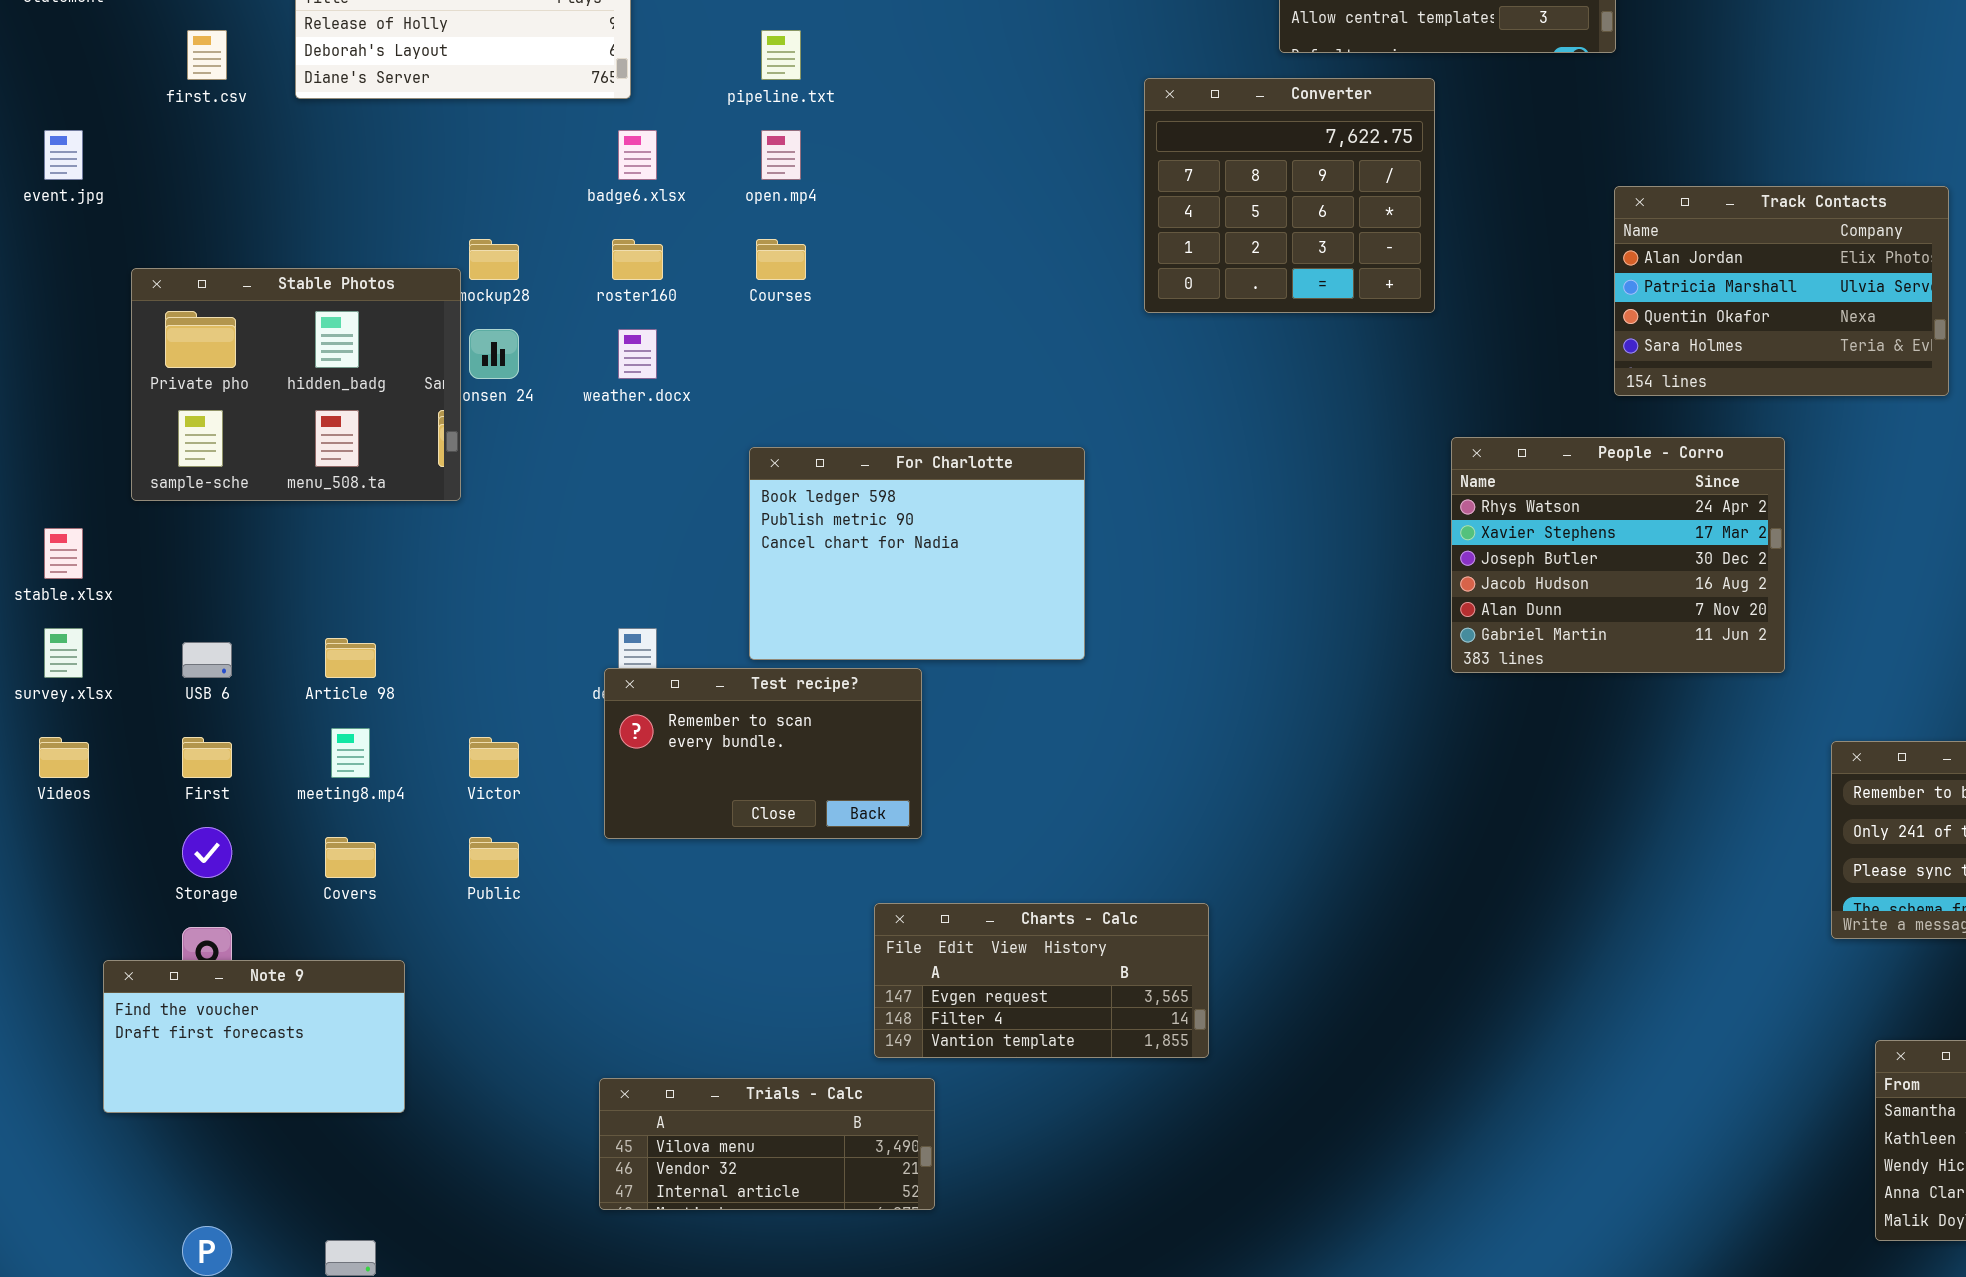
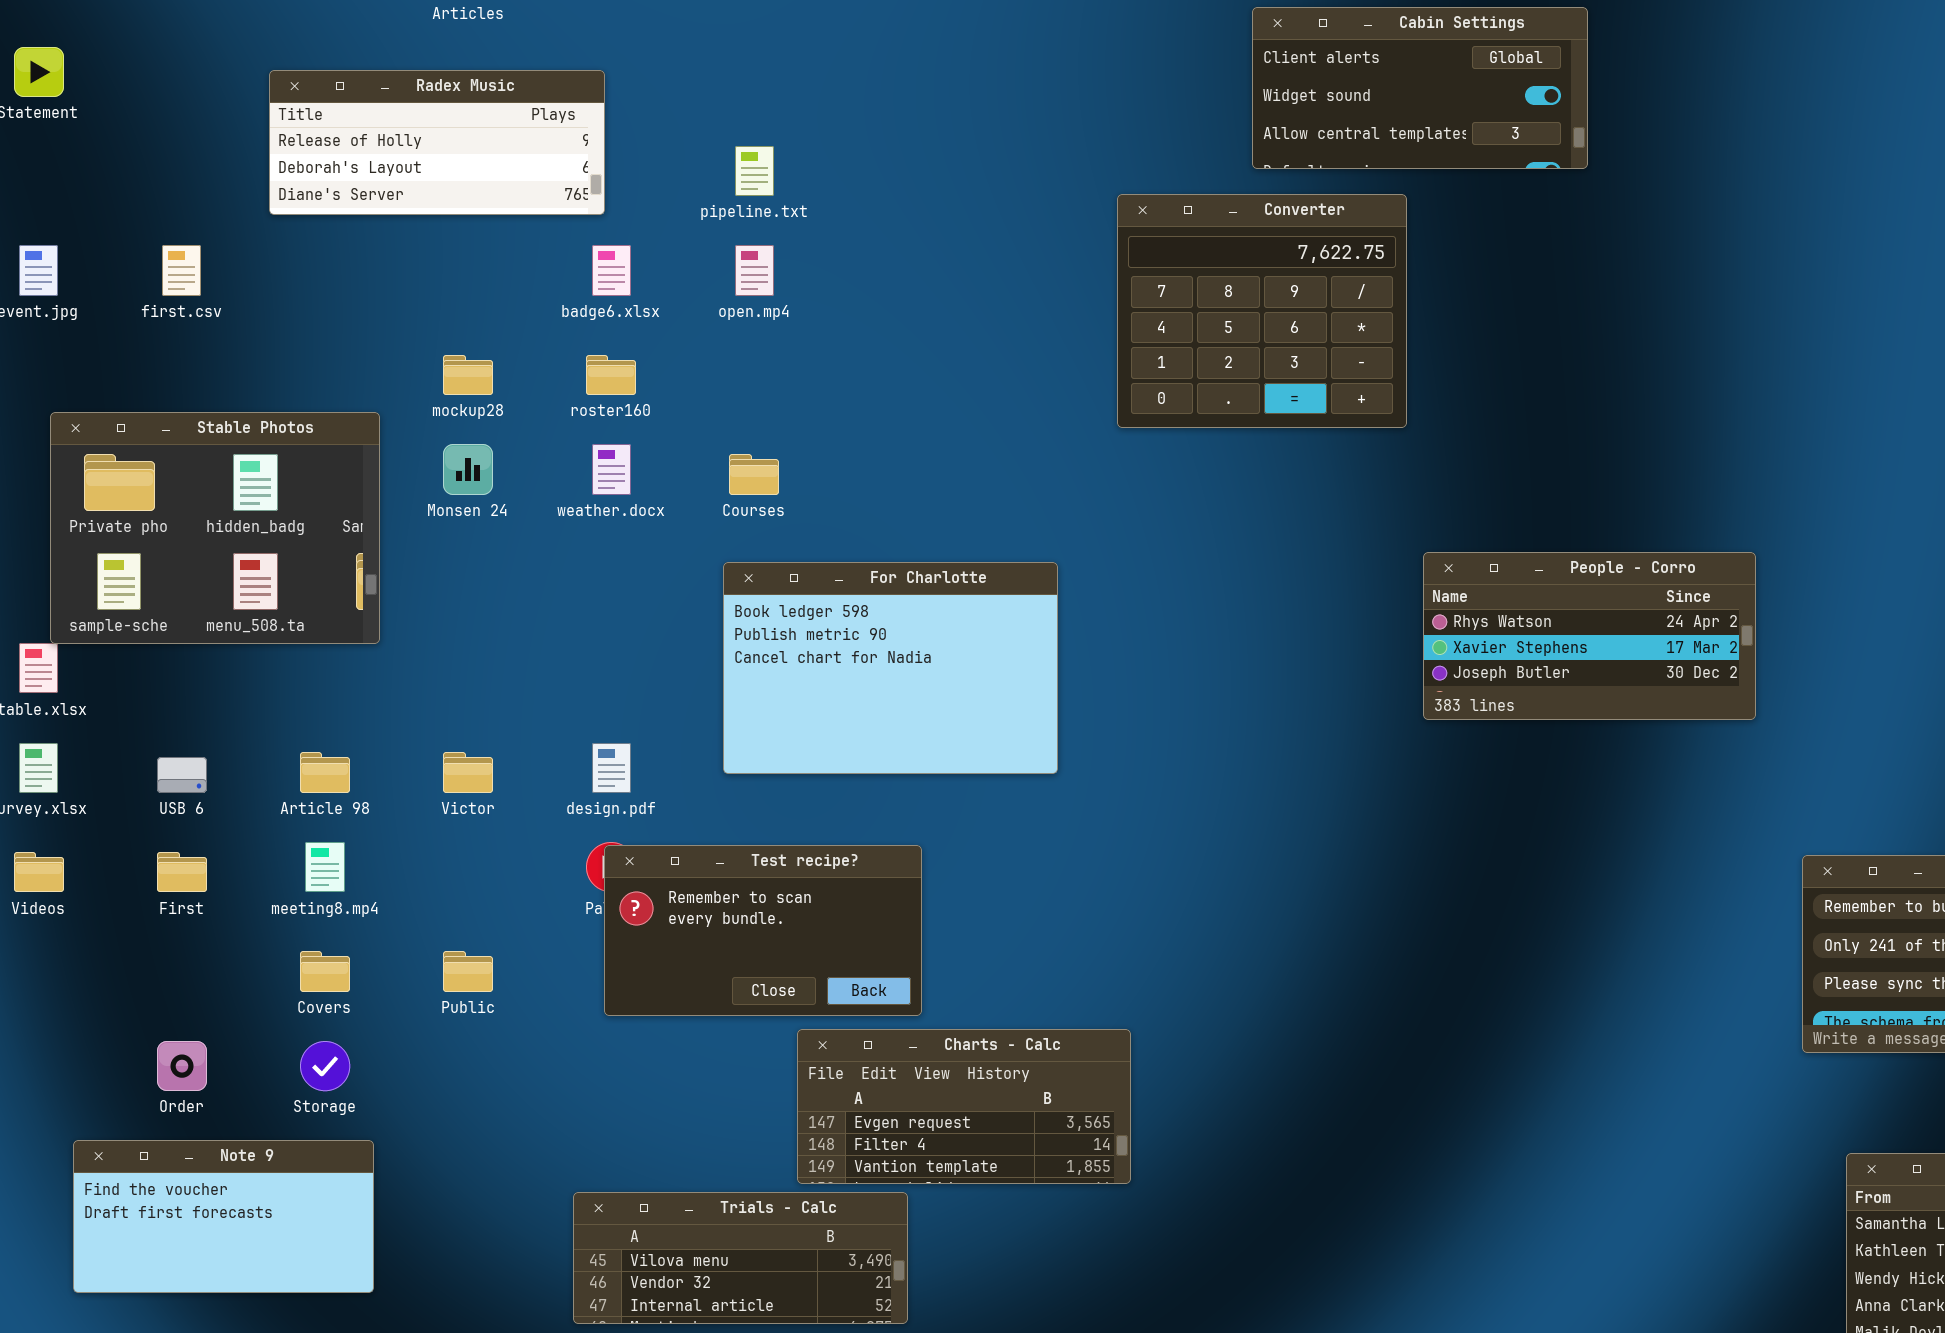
first.csv: [187,30,227,80] -> [162,245,201,296], moved
Track Contacts: [1614,186,1949,396] -> none, closed
Courses: [756,239,806,280] -> [729,454,779,495], moved
Stable Photos: [131,268,461,501] -> [50,412,380,644], moved
People - Corro: [1451,437,1785,673] -> [1423,552,1756,720], resized
Test recipe?: [604,668,922,839] -> [604,845,922,1016], moved
Victor: [469,737,519,778] -> [443,752,493,793], moved
Storage: [182,827,232,878] -> [300,1041,350,1091], moved
Charts - Calc: [874,903,1209,1058] -> [797,1029,1131,1184], moved
Note 9: [103,960,405,1113] -> [73,1140,374,1293], moved

